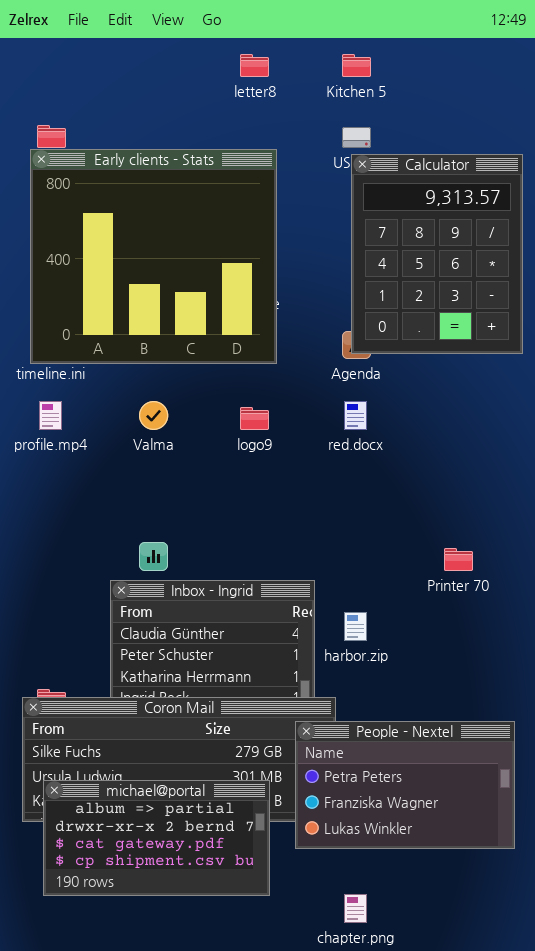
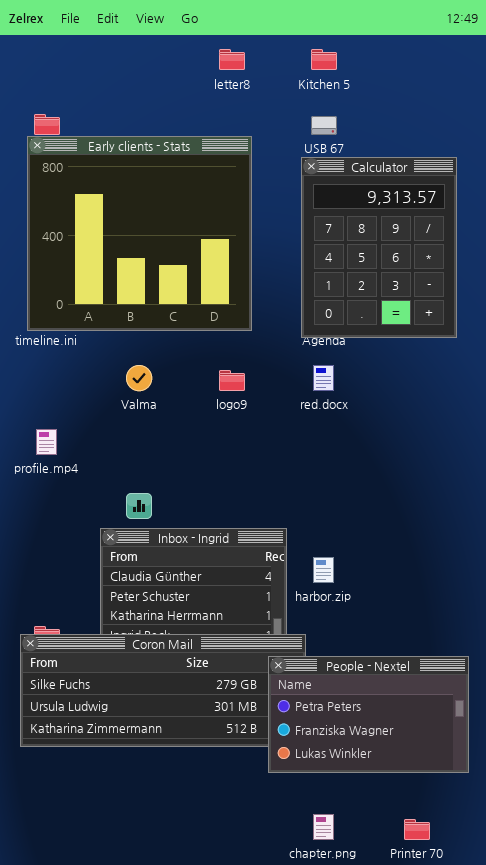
Calculator: [351,154,523,354] -> [301,157,457,338], moved
profile.mp4: [39,401,62,430] -> [36,429,57,455], moved
Printer 70: [444,548,473,571] -> [404,819,430,840], moved
michael@portal: [43,780,270,896] -> none, closed

